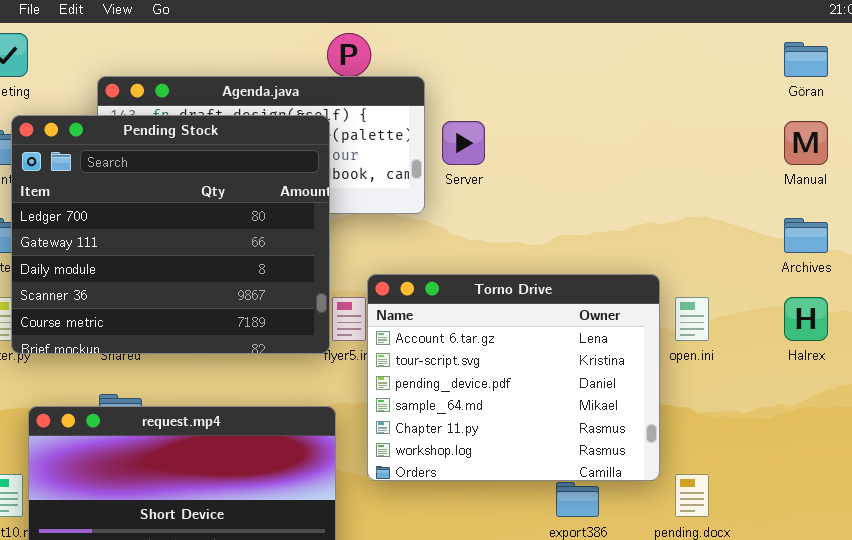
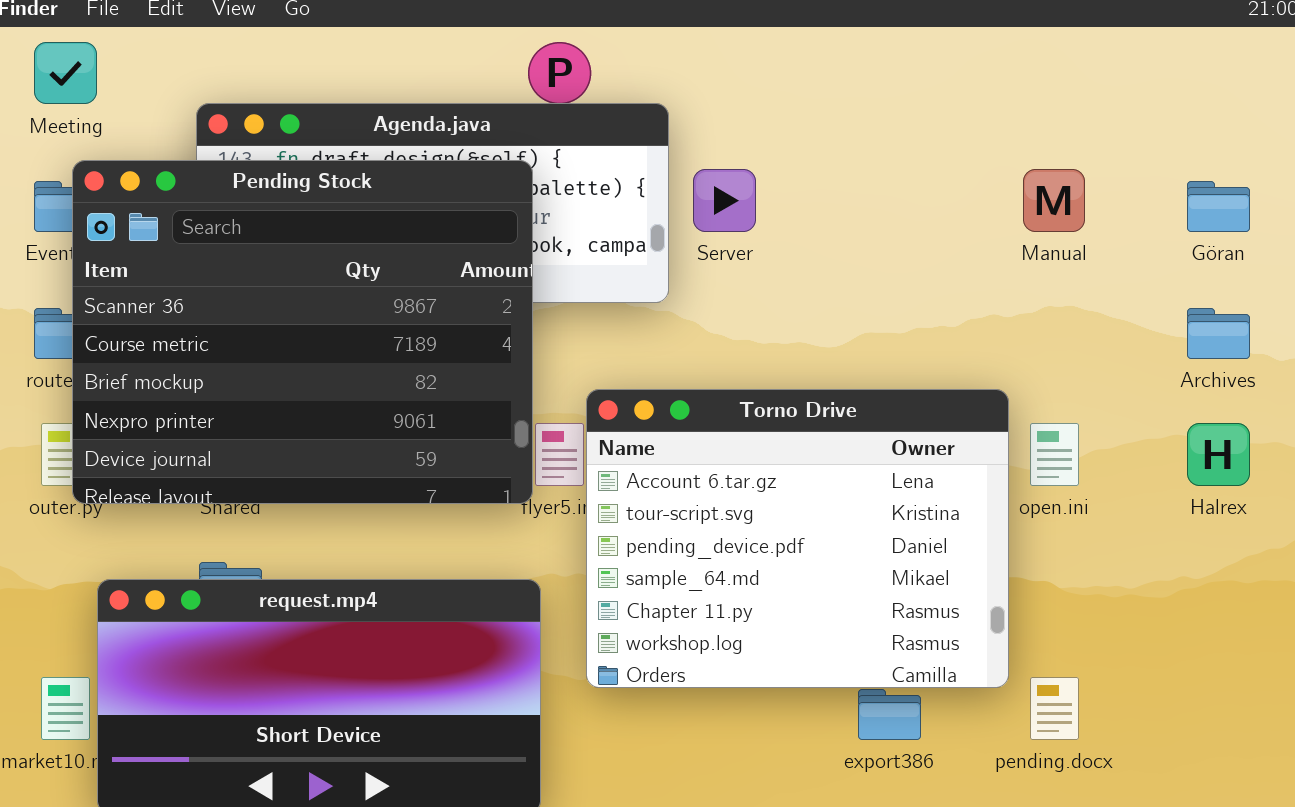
Göran: [784,42,828,77] -> [1187,181,1250,232], moved
Pending Stock: [11,115,330,354] -> [72,160,533,504], scrolled down 3 rows
Manual: [784,121,828,165] -> [1023,169,1085,232], moved

